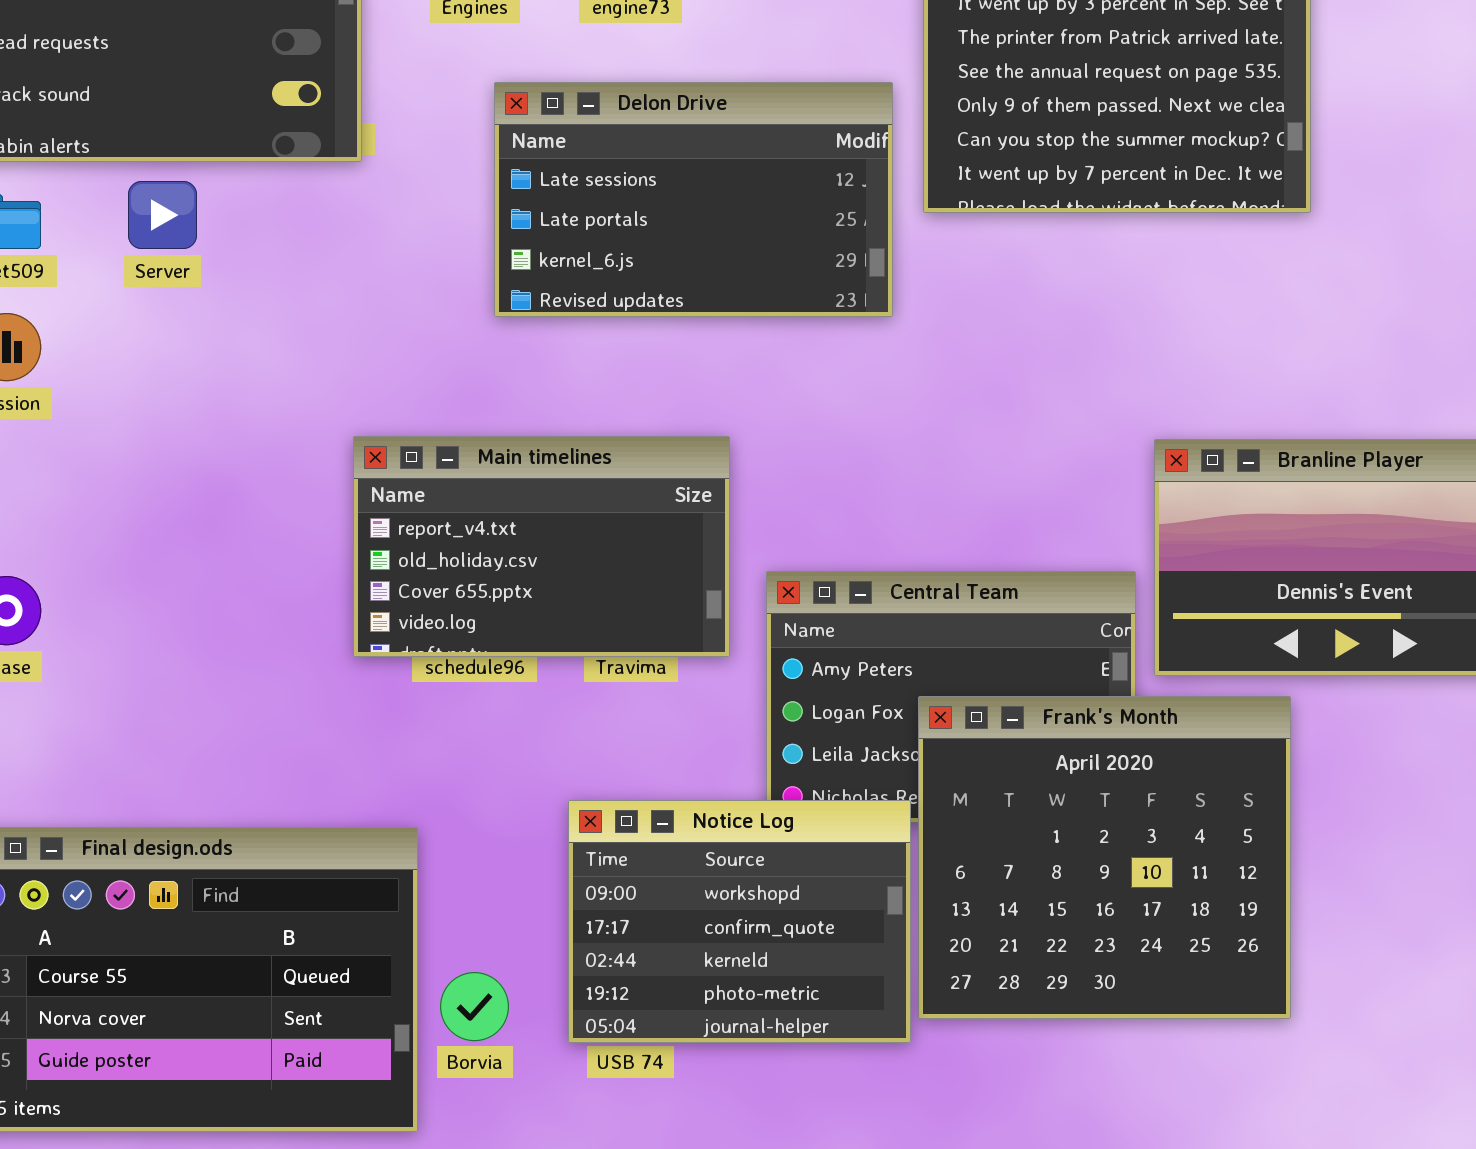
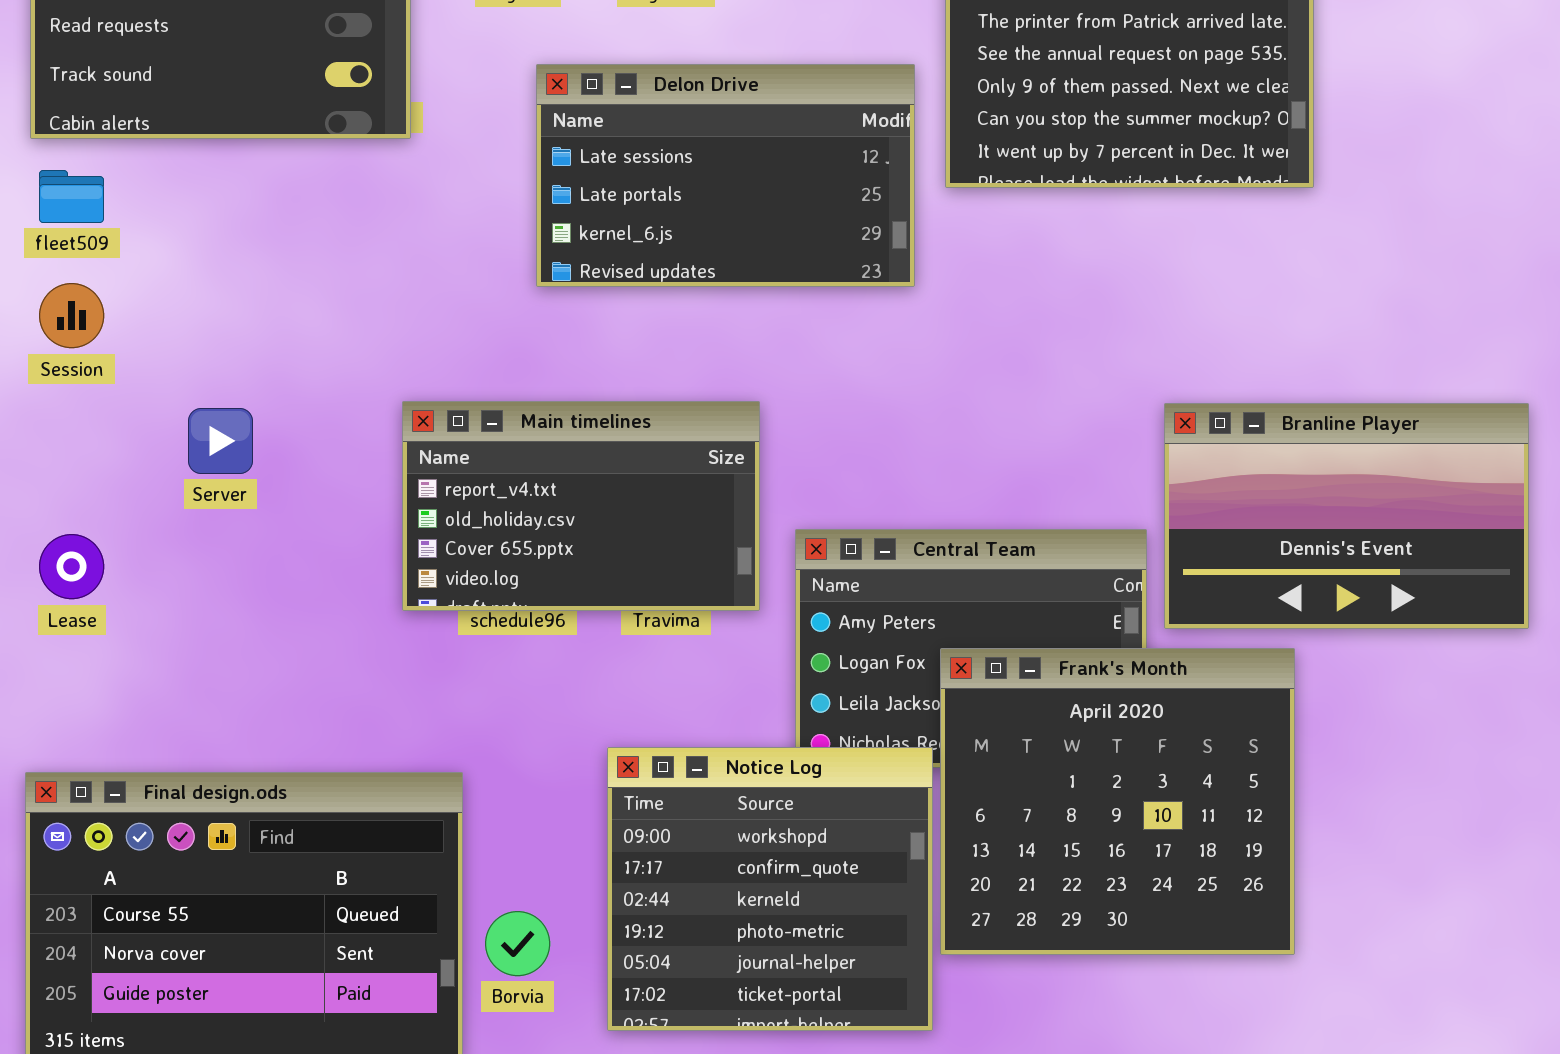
Server: [128,181,197,249] -> [188,408,253,474], moved
Notice Log: [568,800,911,1043] -> [607,747,933,1031], resized

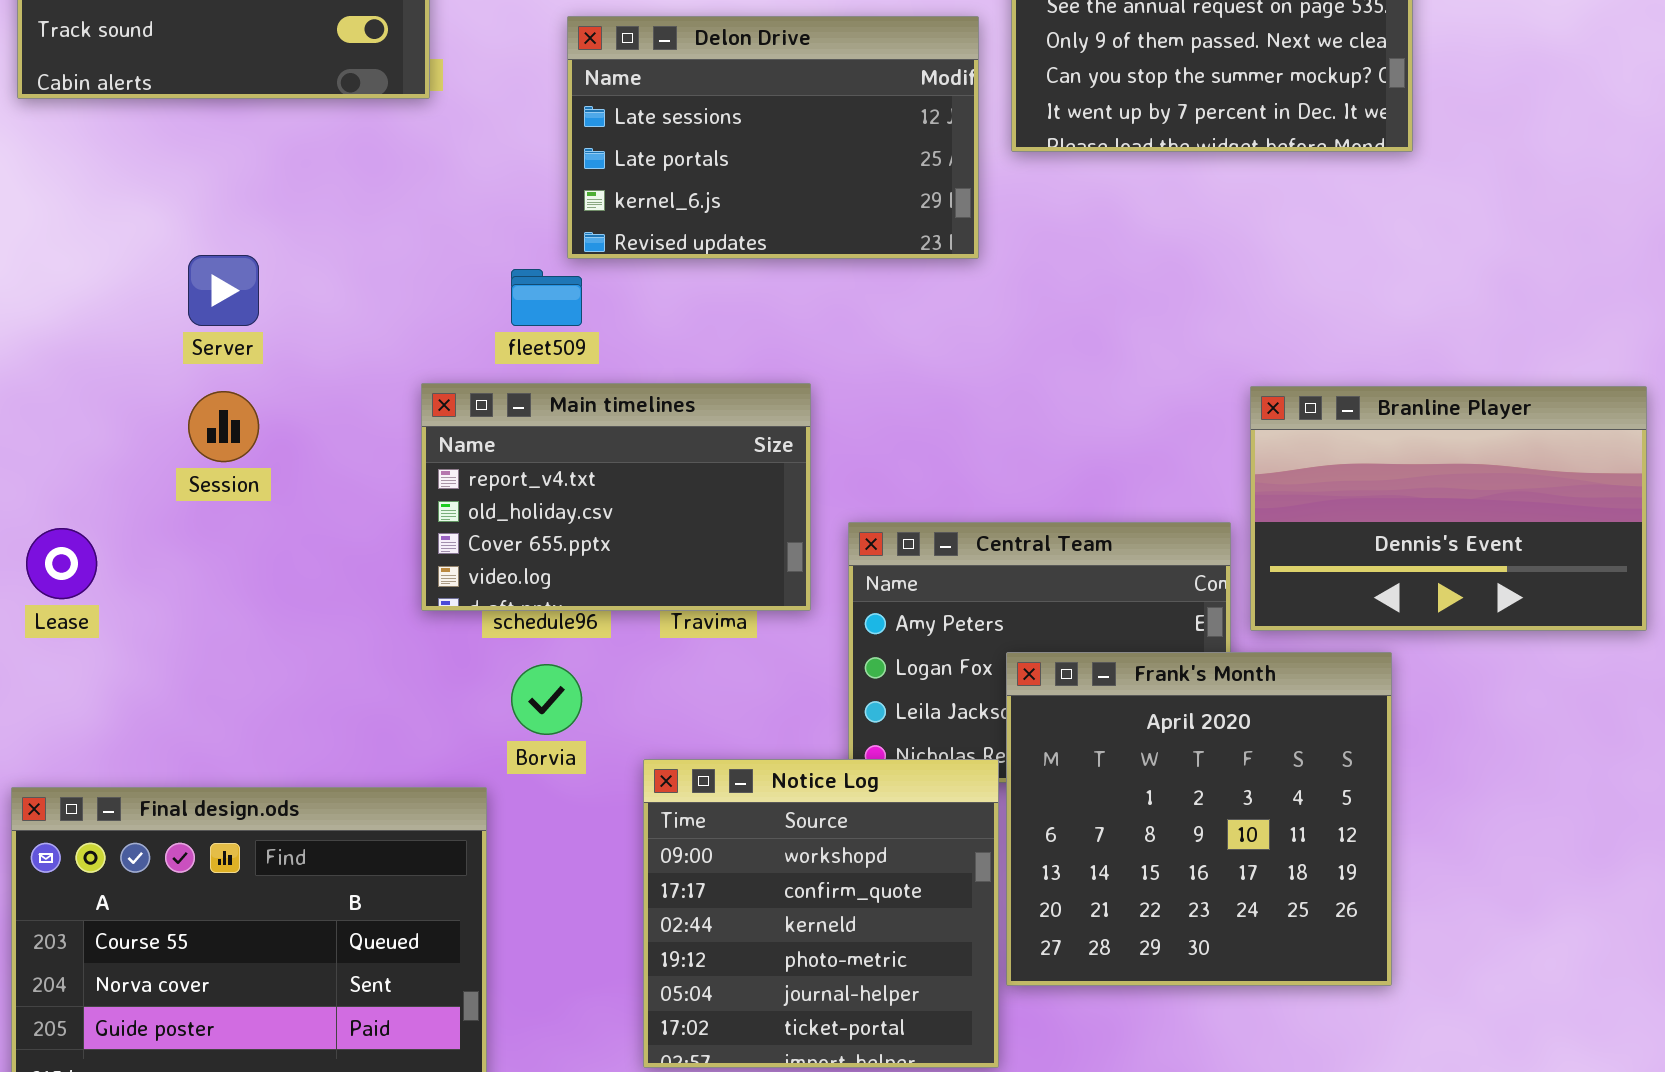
fleet509: [39,170,104,223] -> [511,269,582,326], moved
Session: [39,283,104,348] -> [188,391,259,462], moved
Server: [188,408,253,474] -> [188,255,259,326], moved
Borvia: [485,911,550,976] -> [511,664,582,735], moved

